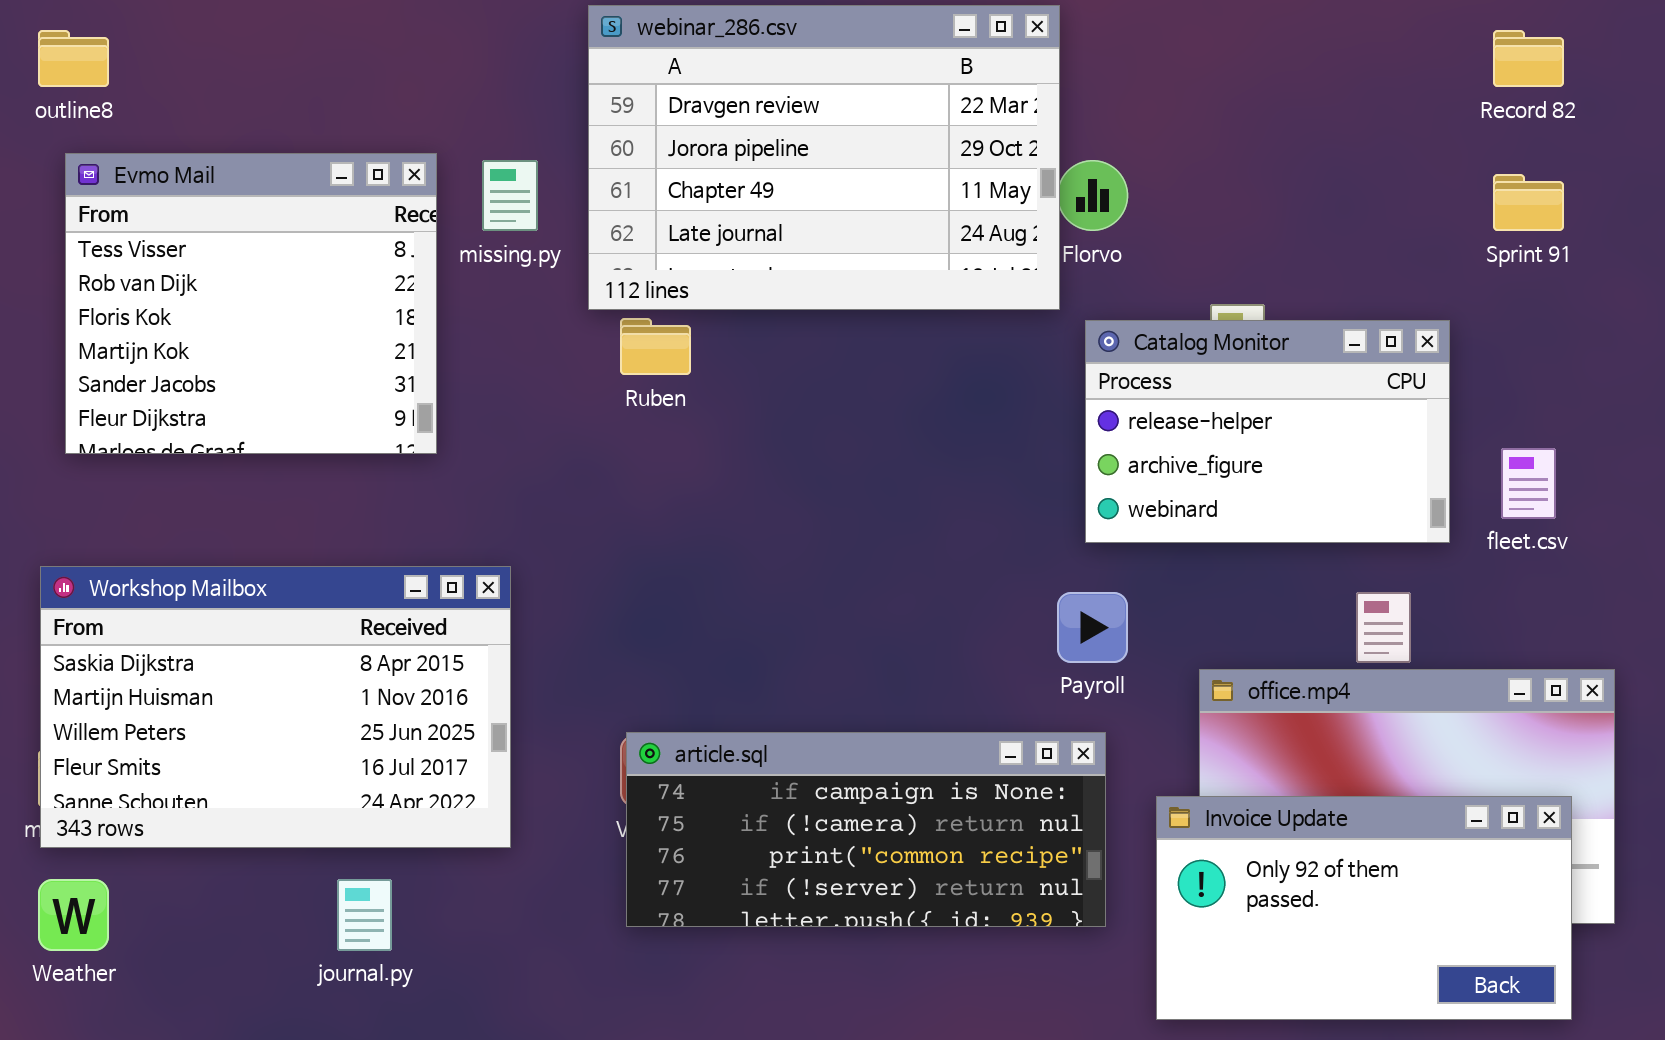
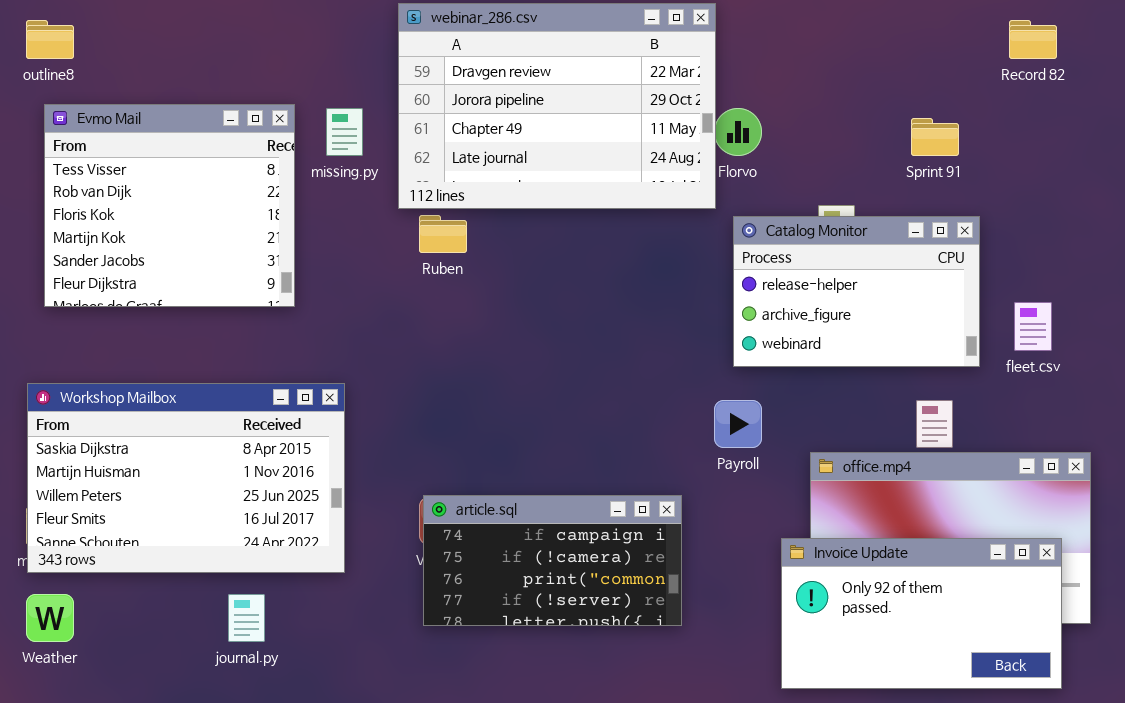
Sprint 91: [1493,174,1564,231] -> [911,118,959,156], moved
article.sql: [626,732,1106,927] -> [423,495,682,626], resized

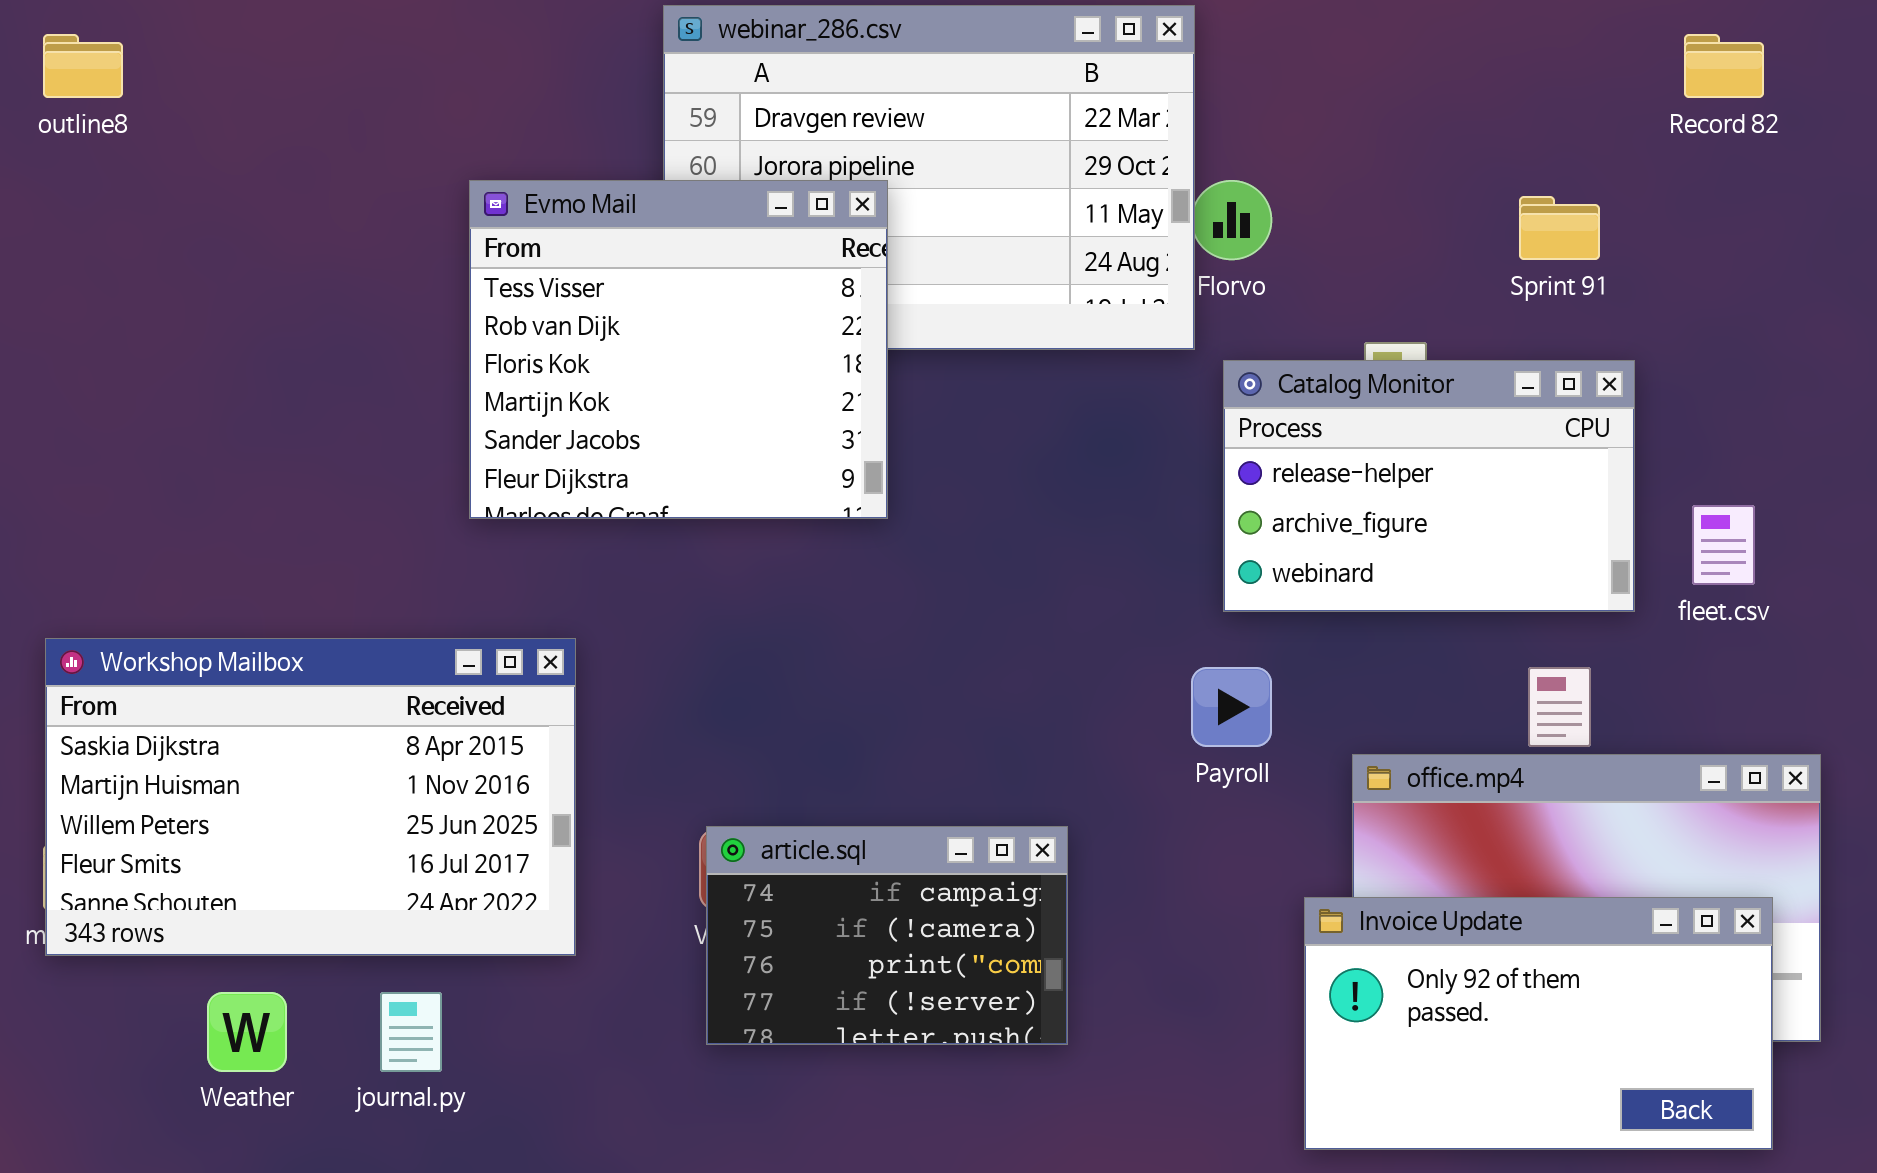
Evmo Mail: [44,104,295,307] -> [469,180,888,519], moved
article.sql: [423,495,682,626] -> [706,826,1068,1045], resized
Weather: [26,594,74,642] -> [207,992,287,1072], moved

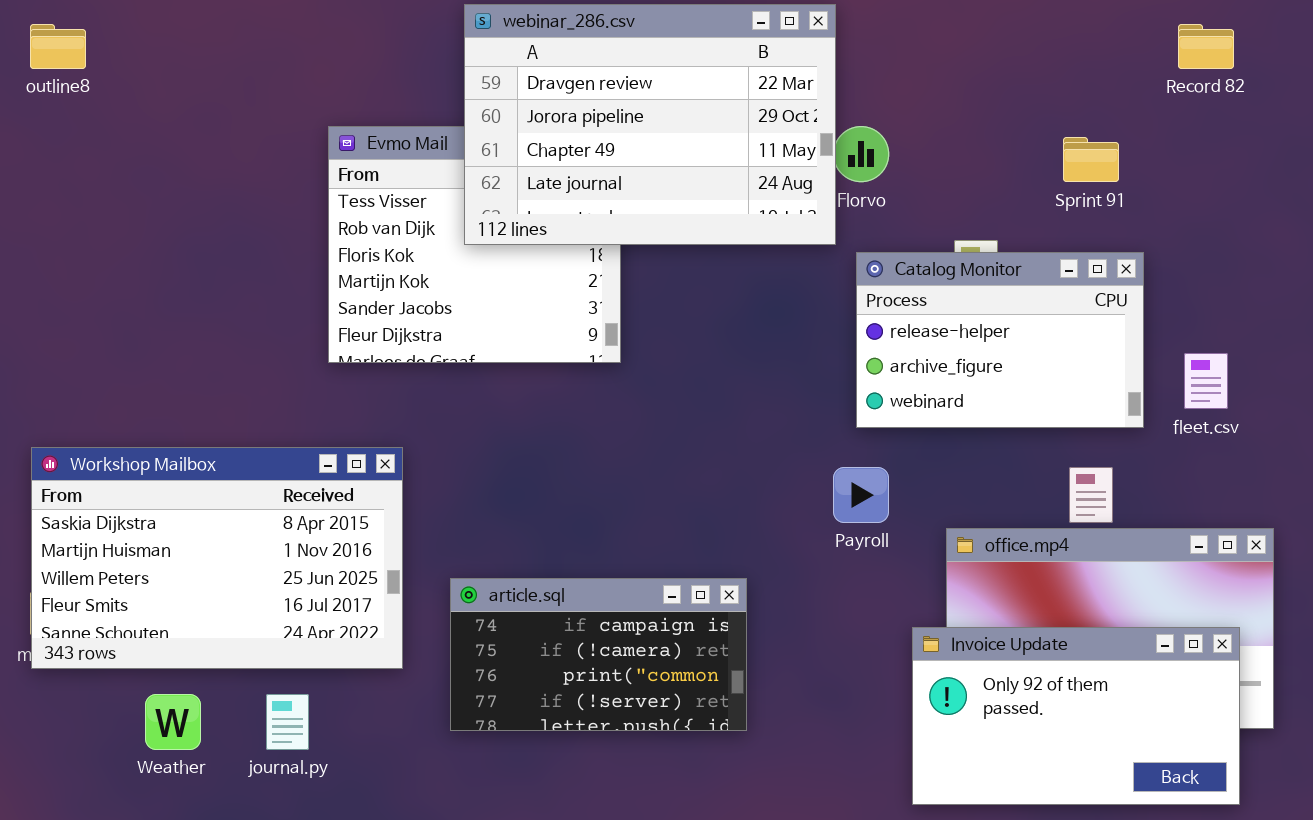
webinar_286.csv: [663,5,1195,350] -> [464,4,836,245], raised
article.sql: [706,826,1068,1045] -> [450,578,747,731], resized

